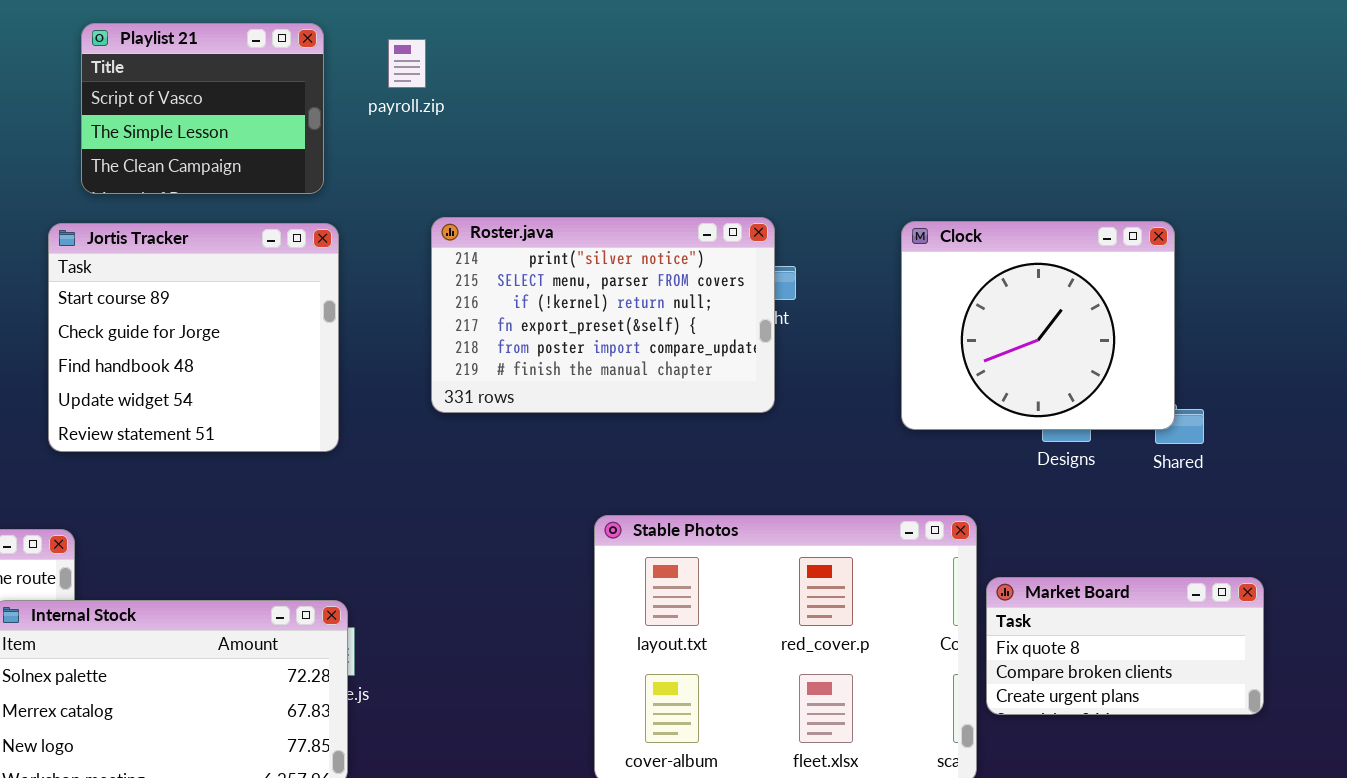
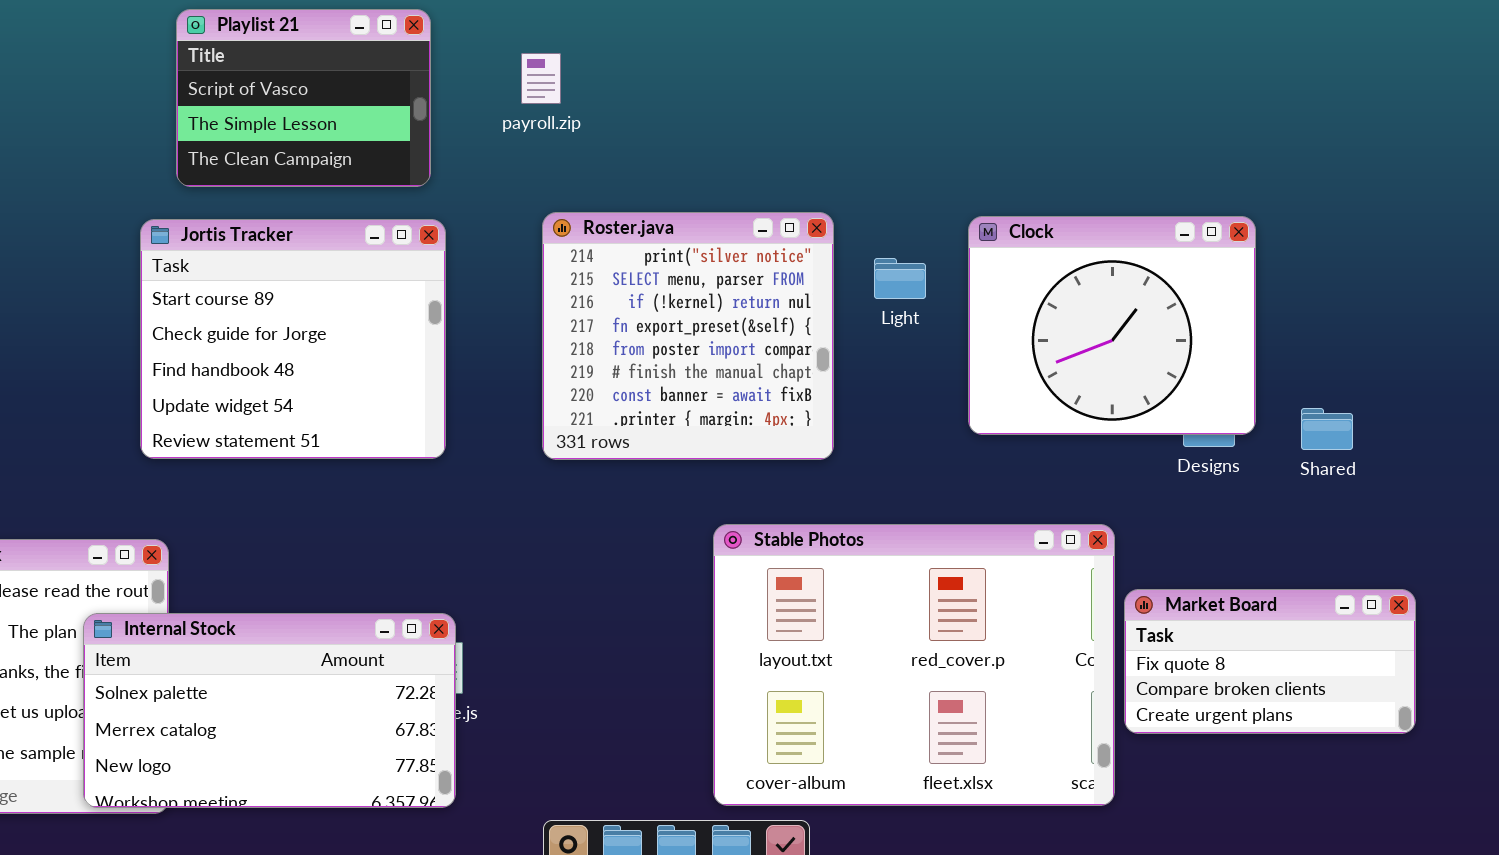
payroll.zip: [388,39,426,88] -> [521,53,561,104], moved
Roster.java: [431,217,775,413] -> [542,212,834,460], resized
Clock: [901,221,1175,430] -> [968,216,1256,435], moved

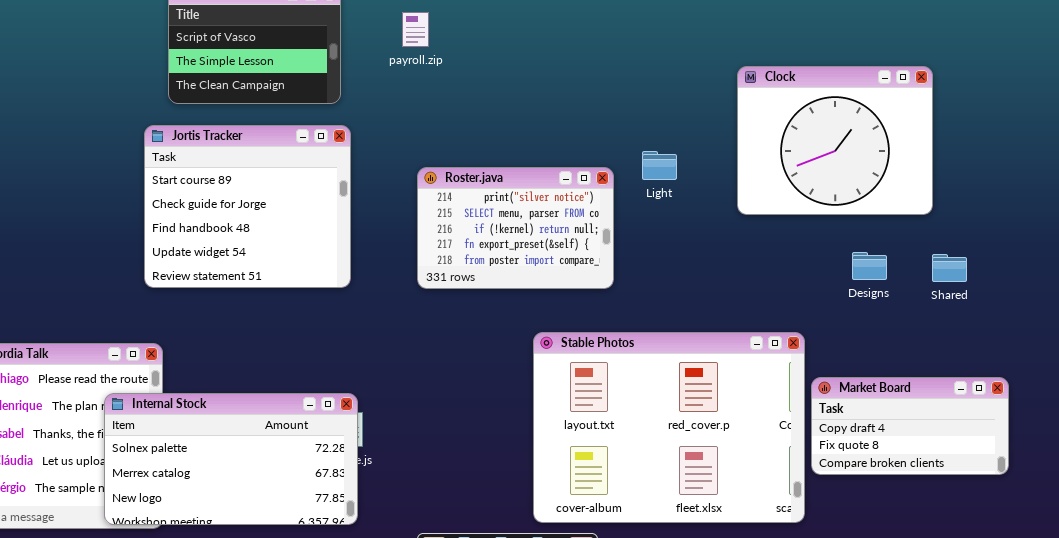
Roster.java: [542,212,834,460] -> [417,167,614,289], resized
Clock: [968,216,1256,435] -> [737,66,933,215], moved
Market Board: [1124,589,1416,734] -> [811,377,1009,475], scrolled up 1 row

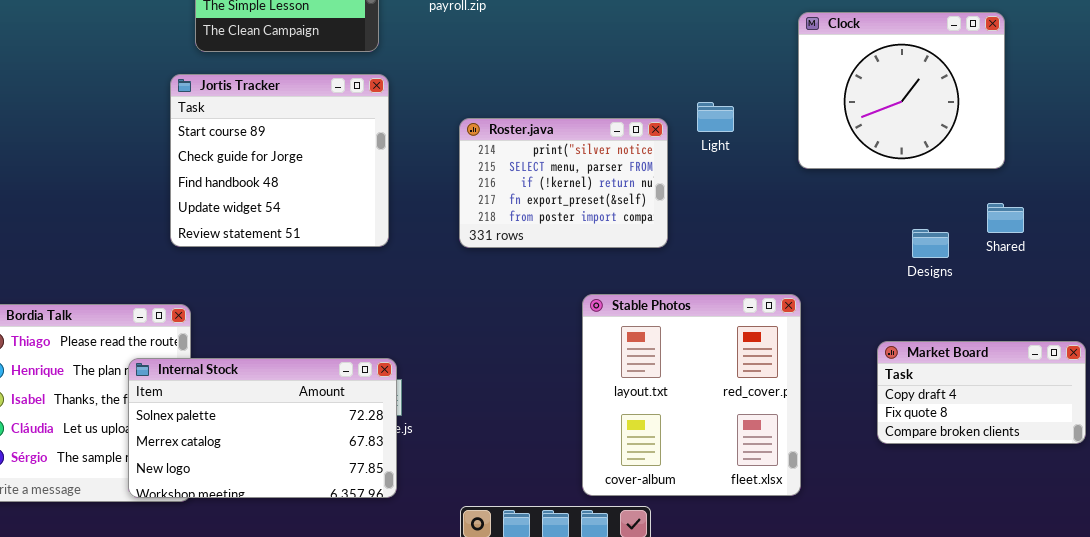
Designs: [852,252,887,280] -> [912,229,949,258], moved
Shared: [932,254,967,282] -> [987,203,1024,233], moved
Stable Photos: [533,332,805,523] -> [582,294,801,496], resized

